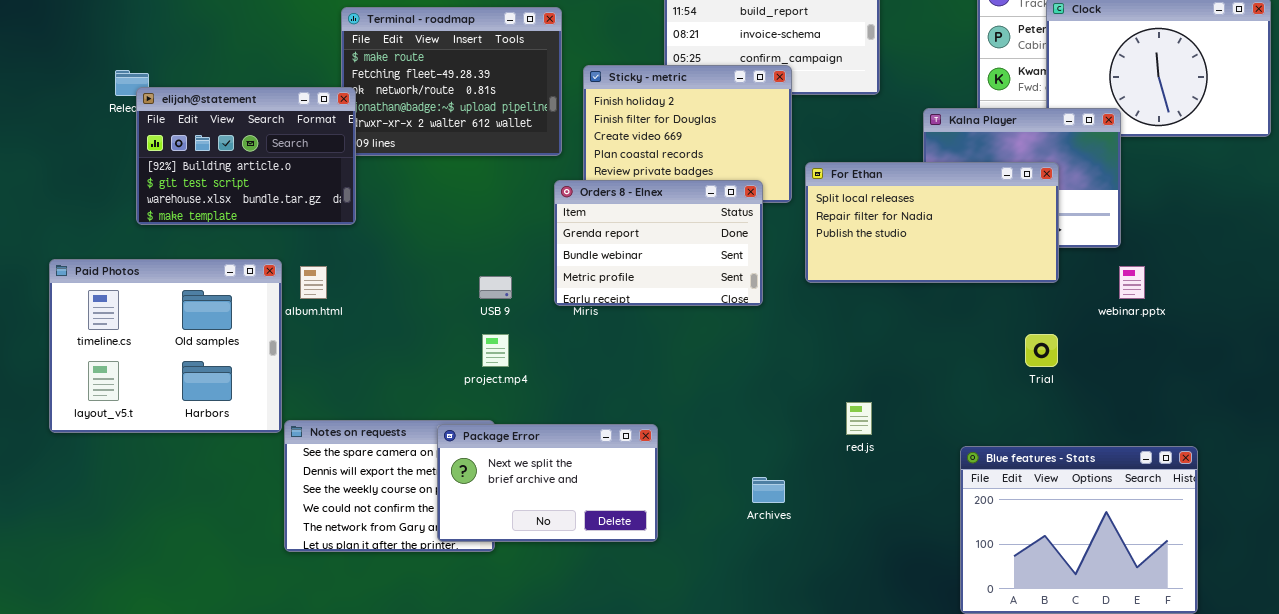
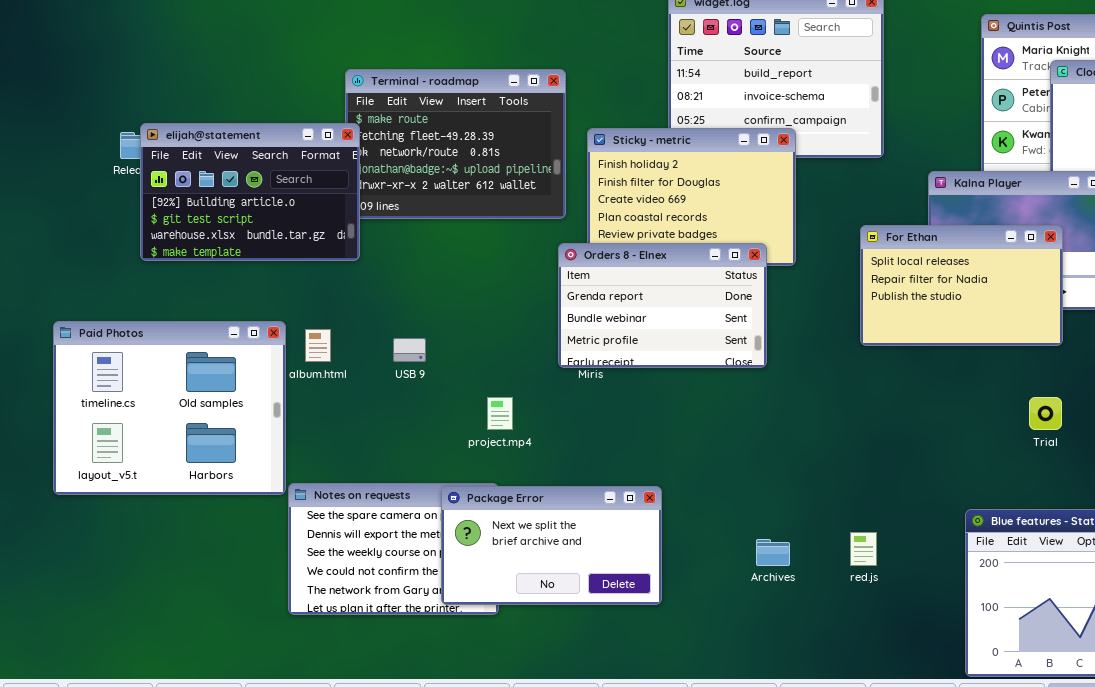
elijah@statement: [136,87,356,225] -> [140,123,360,261], moved
For Ethan: [805,162,1059,283] -> [860,225,1063,346], resized
USB 9: [479,276,512,299] -> [393,338,426,362], moved
red.js: [846,402,872,435] -> [850,532,877,566], moved

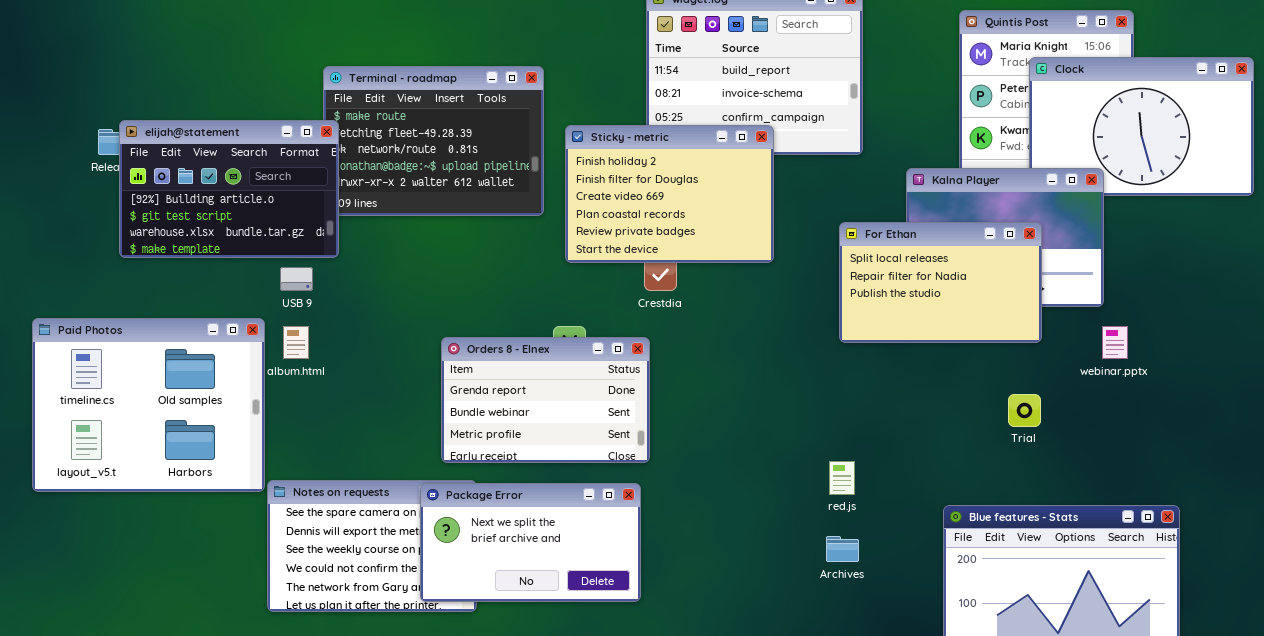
Orders 8 - Elnex: [558,243,767,368] -> [441,337,650,463], moved
USB 9: [393,338,426,362] -> [280,267,313,291], moved
red.js: [850,532,877,566] -> [829,461,855,495], moved
Archives: [756,539,790,566] -> [826,536,859,562], moved

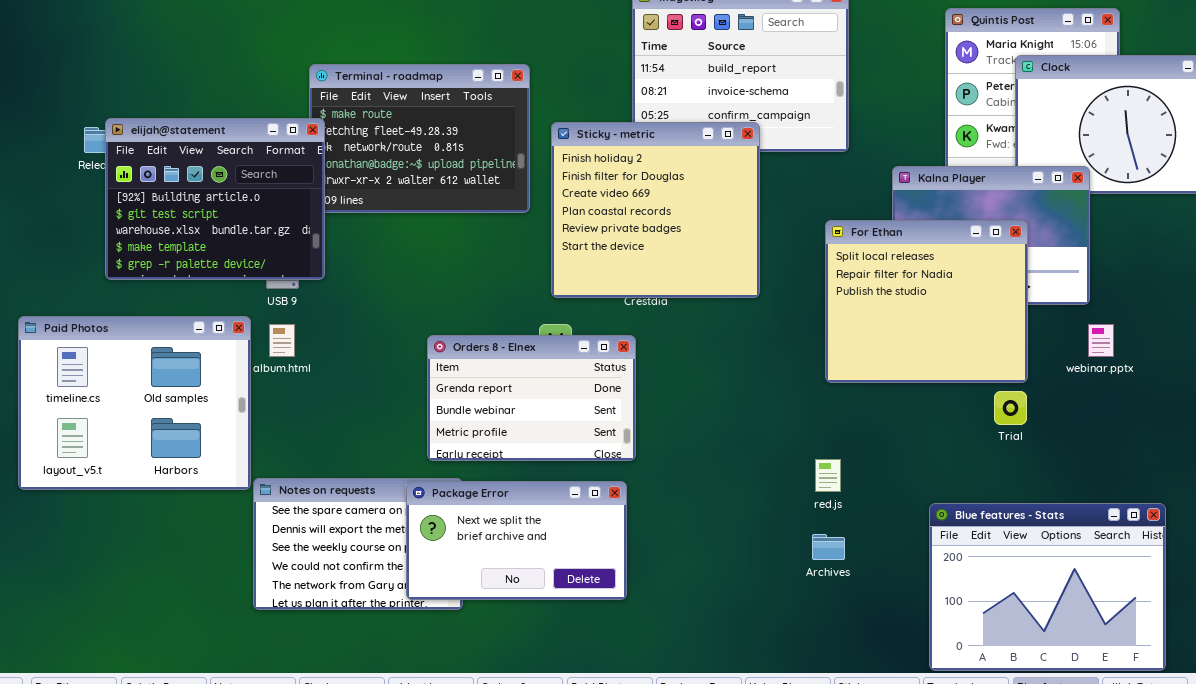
elijah@statement: [119,120,339,258] -> [105,118,325,280], resized
Sticky - metric: [565,125,774,263] -> [551,122,760,298], resized
For Ethan: [839,222,1042,343] -> [825,220,1028,383], resized

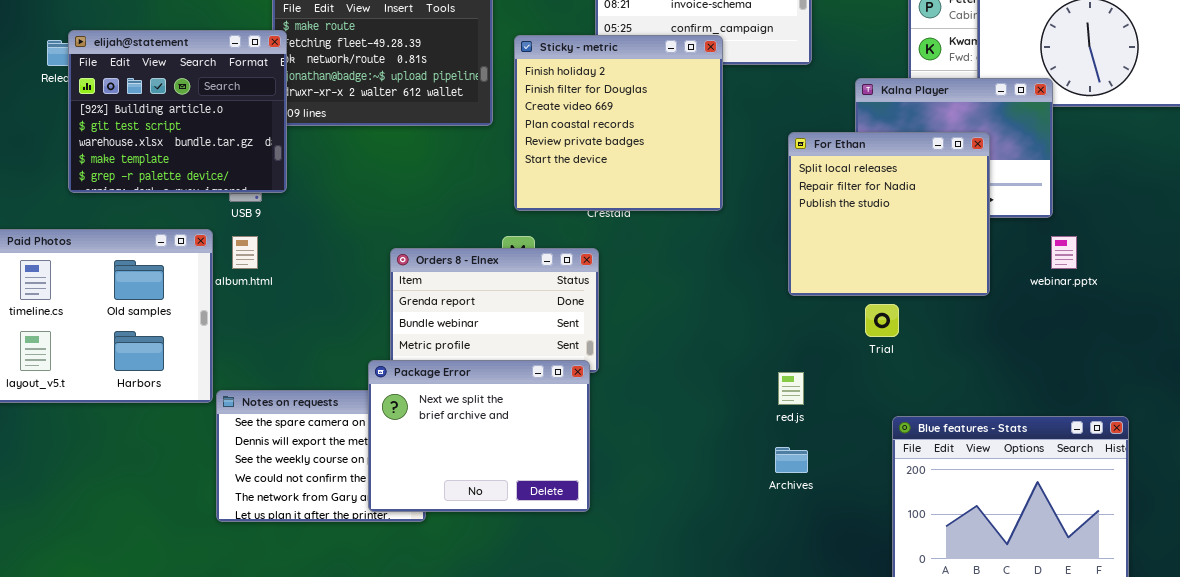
Trial: [994,391,1027,425] -> [865,304,899,337], moved
Package Error: [406,481,627,600] -> [368,360,590,512], resized

